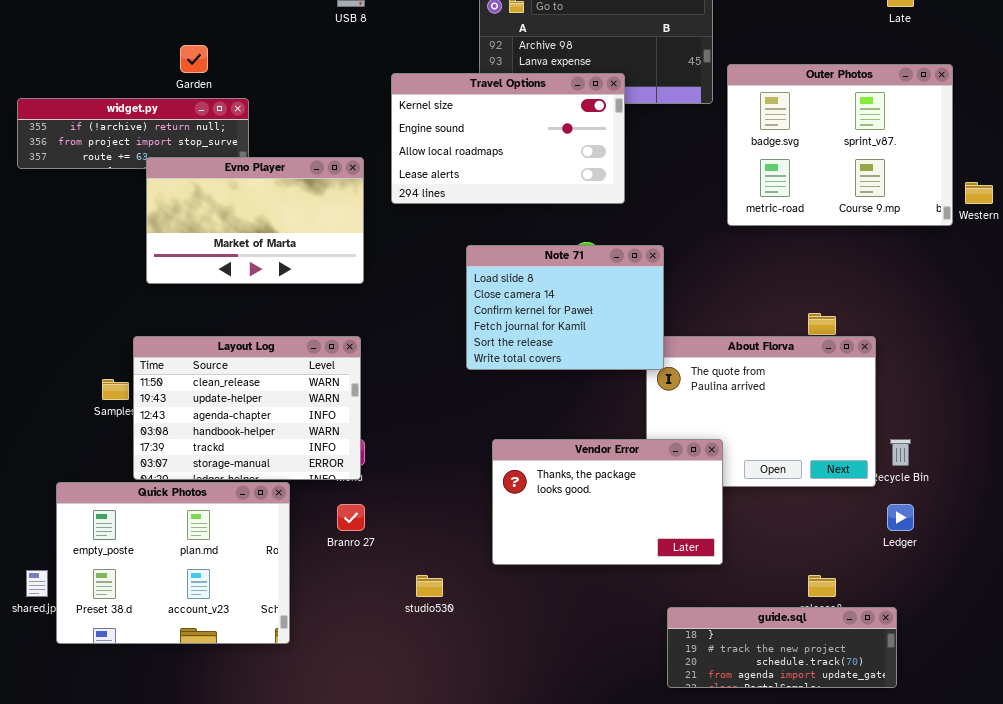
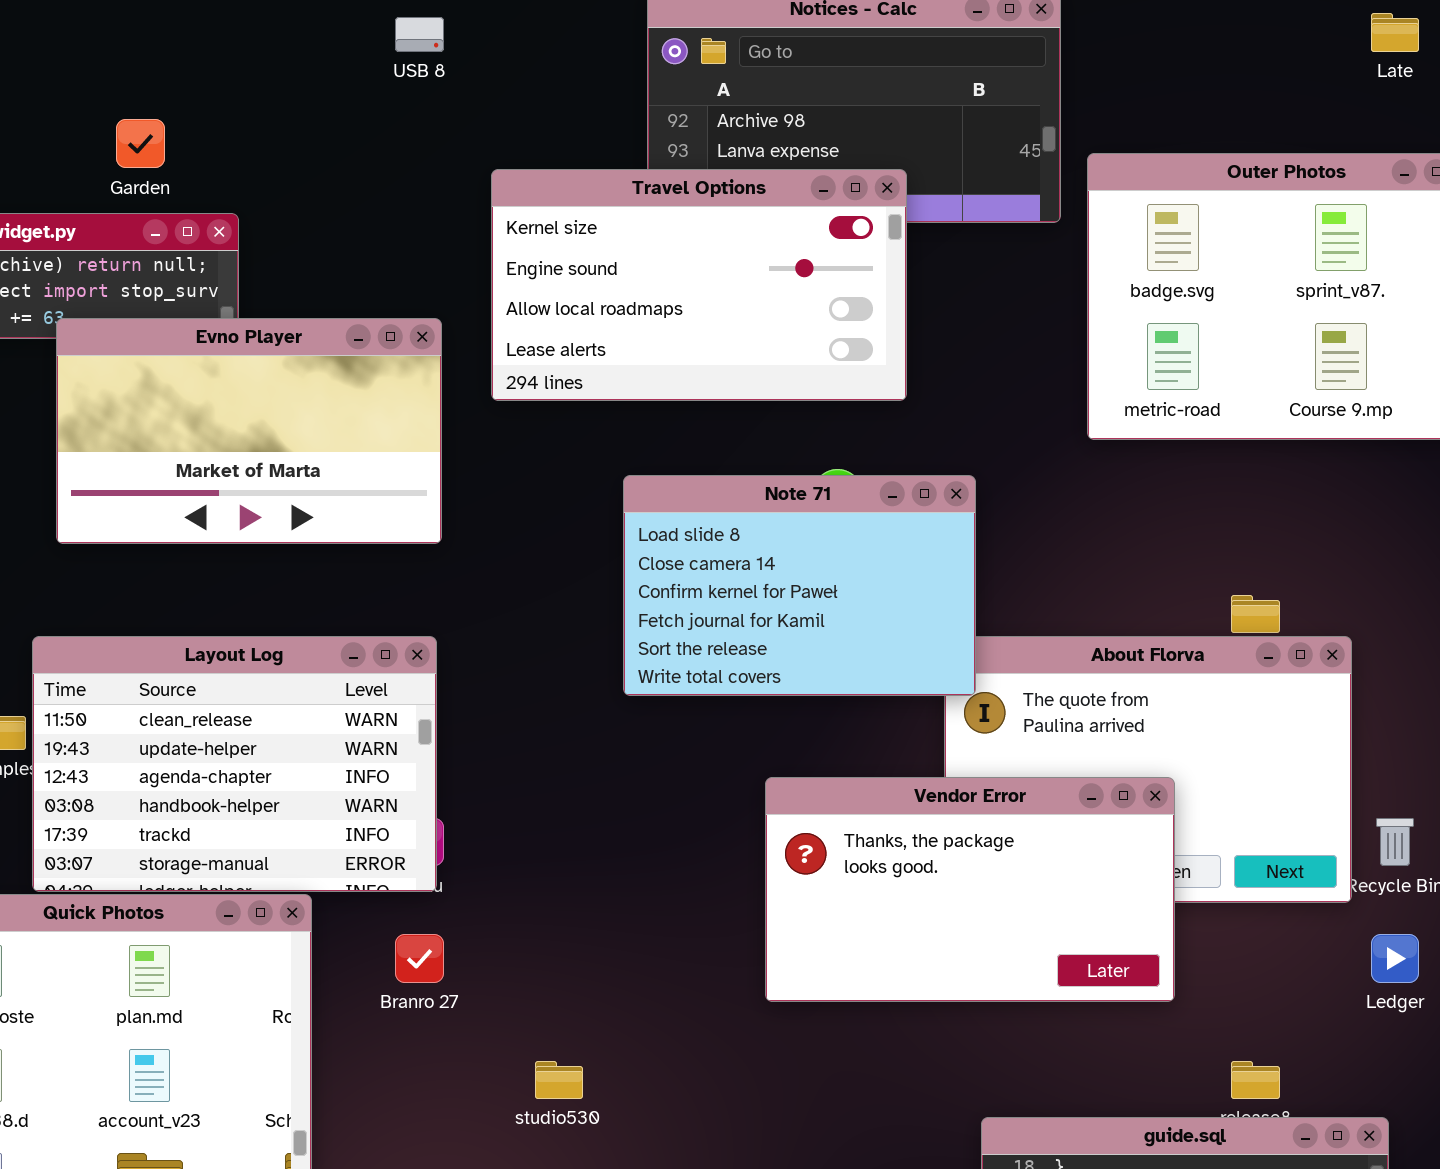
Vendor Error: [492,439,723,565] -> [765,777,1175,1002], moved

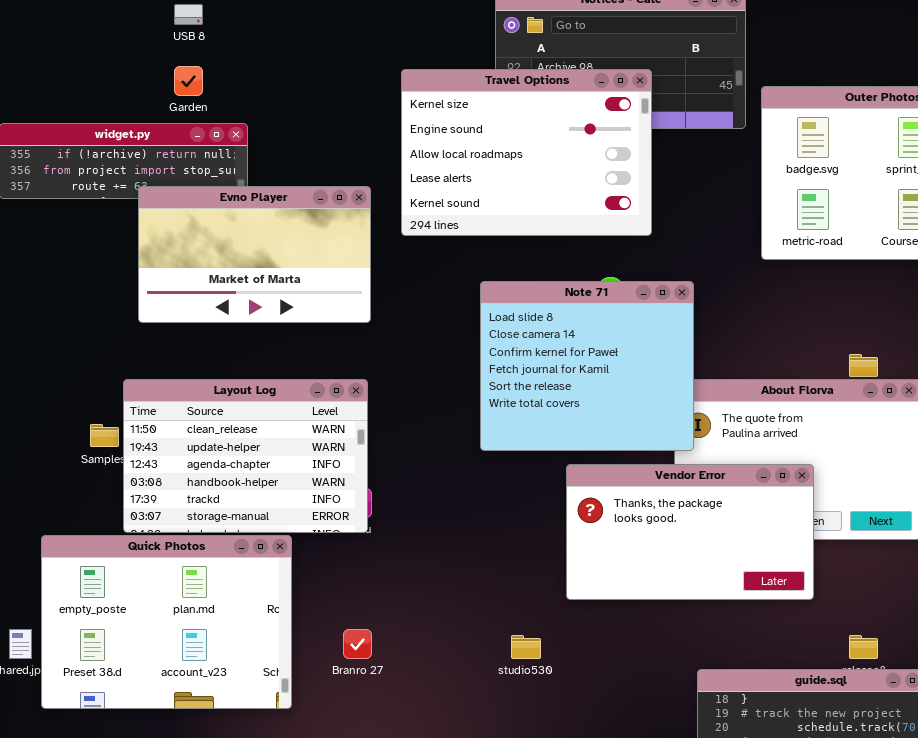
USB 8: [395,17,444,52] -> [174,4,203,25], moved
Travel Options: [491,169,907,401] -> [401,69,652,236], resized
Note 71: [623,475,976,696] -> [480,281,694,451], resized
Branro 27: [395,934,444,983] -> [343,629,372,659], moved
studio530: [535,1061,583,1099] -> [511,635,541,659], moved

